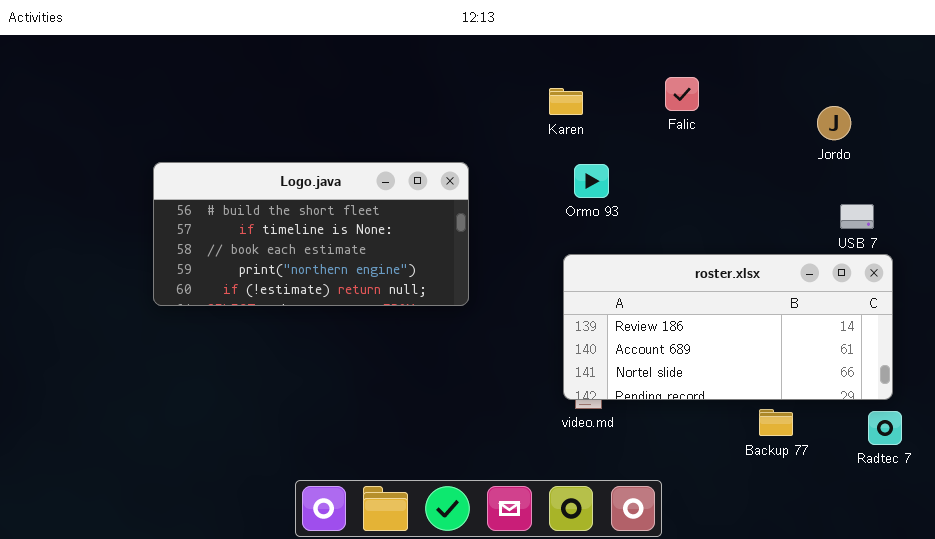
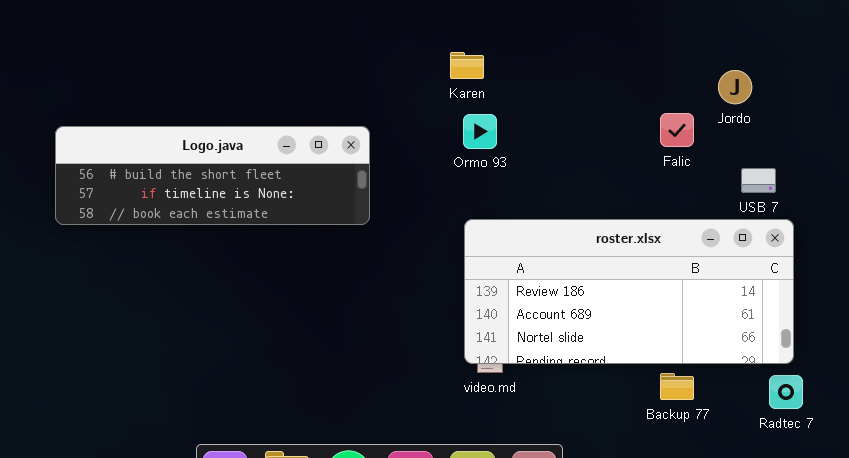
Falic: [665,77,699,111] -> [660,113,694,147], moved
Logo.java: [153,162,469,306] -> [55,126,370,225], resized
Ormo 93: [574,164,609,198] -> [463,114,497,149], moved

